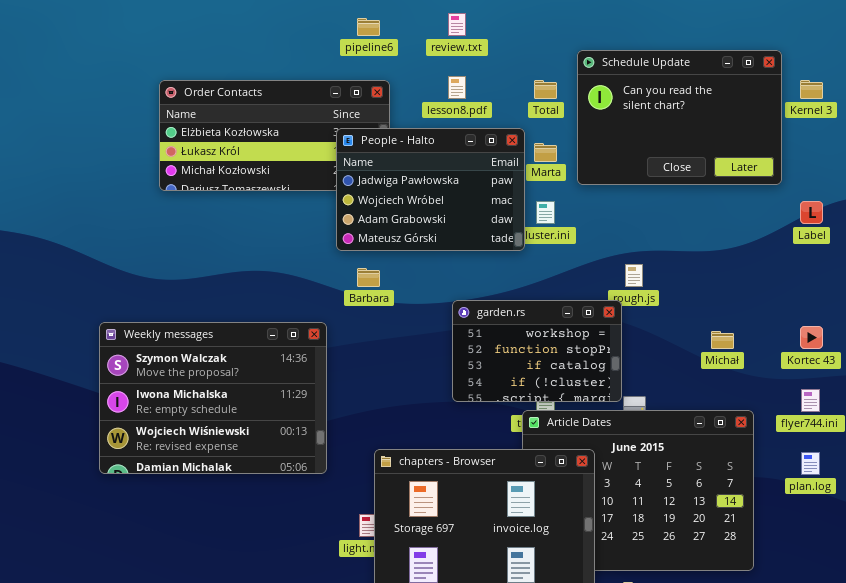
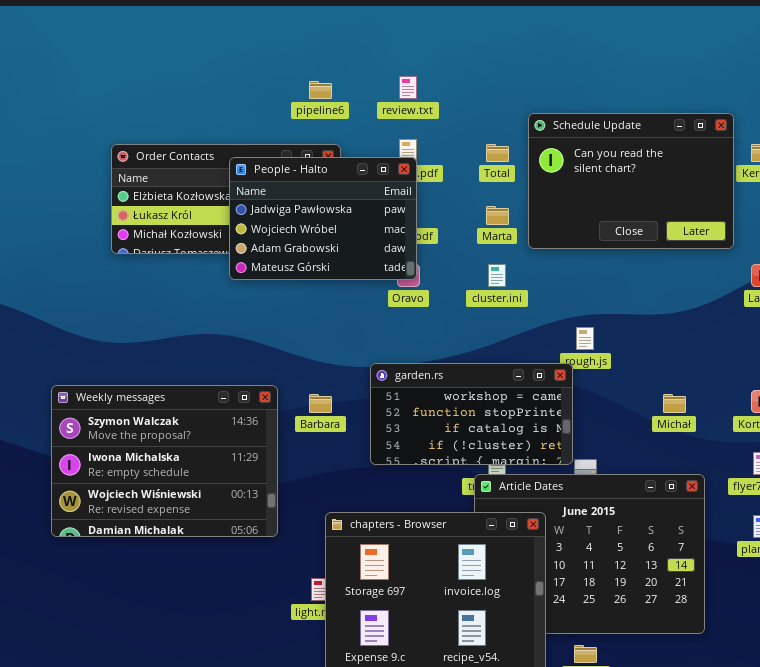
People - Halto: [336,128,525,251] -> [229,157,417,280], moved
Barbara: [357,268,380,287] -> [309,394,332,413], moved
garden.rs: [452,300,622,402] -> [370,363,573,465], resized

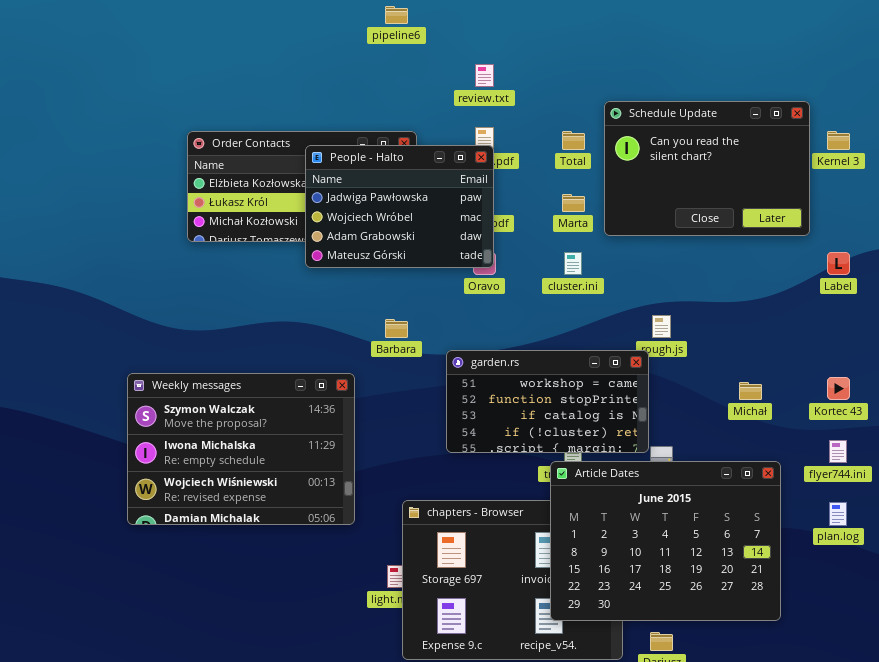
pipeline6: [309,81,332,99] -> [385,6,408,24], moved
Barbara: [309,394,332,413] -> [385,319,408,338], moved
Article Dates: [474,474,705,634] -> [550,461,781,621], raised

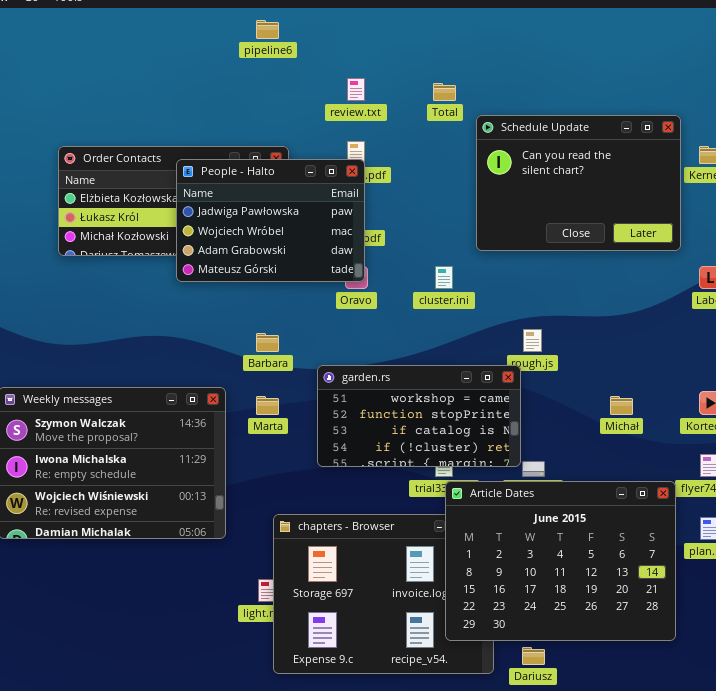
Total: [562,131,585,150] -> [433,83,456,101], moved
Marta: [562,194,585,212] -> [256,396,279,415], moved
Article Dates: [550,461,781,621] -> [445,481,676,641], moved

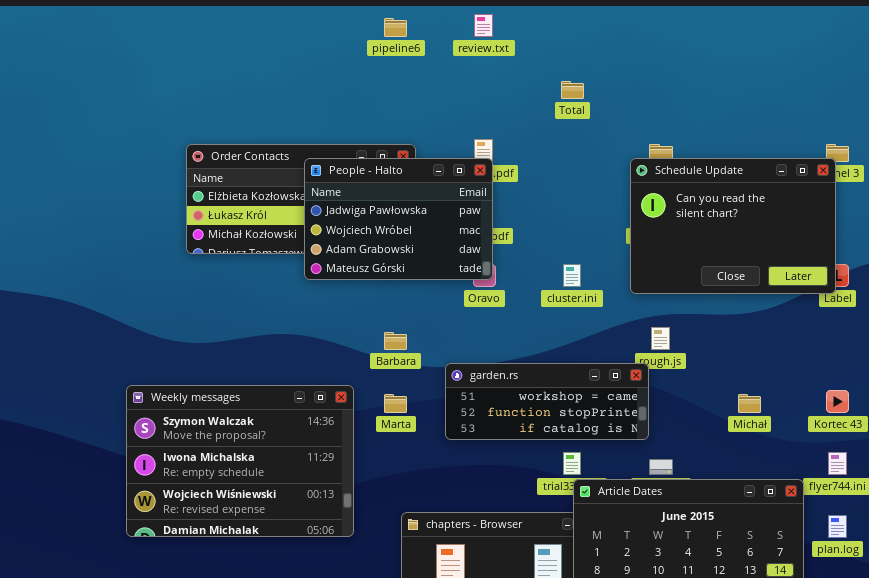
review.txt: [347,78,365,101] -> [474,14,493,37], moved
Schedule Update: [476,115,681,251] -> [630,158,836,294], moved
garden.rs: [317,365,521,467] -> [445,363,649,440], resized

